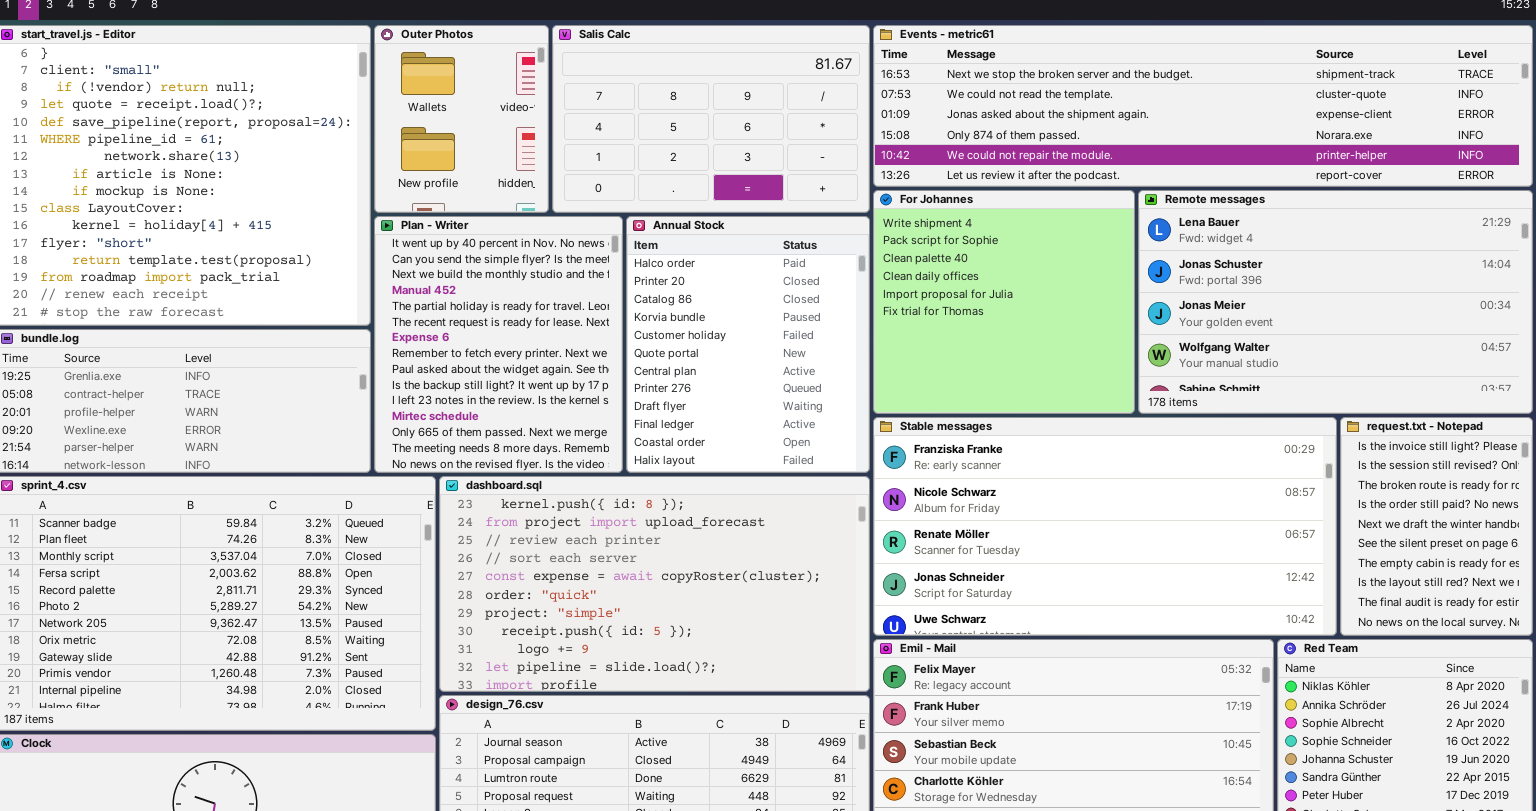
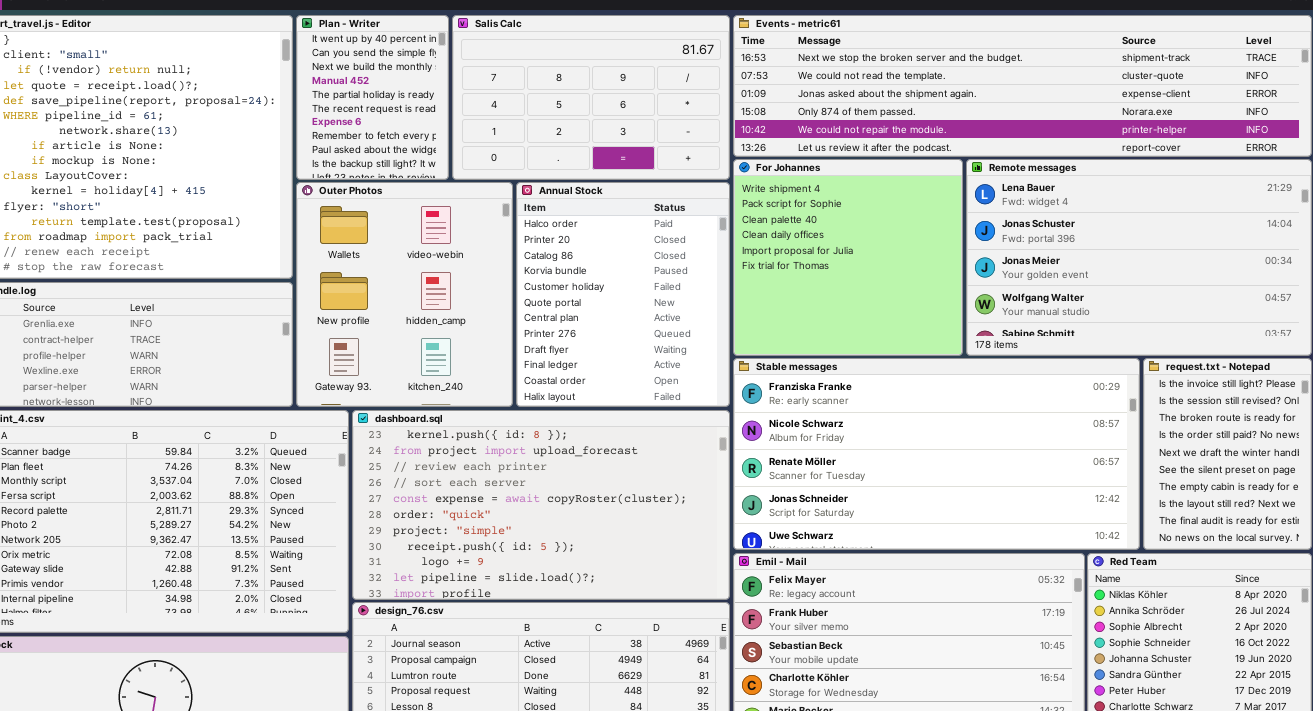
Outer Photos: [374,25,549,213] -> [296,182,513,407], moved, resized
Plan - Writer: [374,216,623,473] -> [296,15,449,180], moved, resized

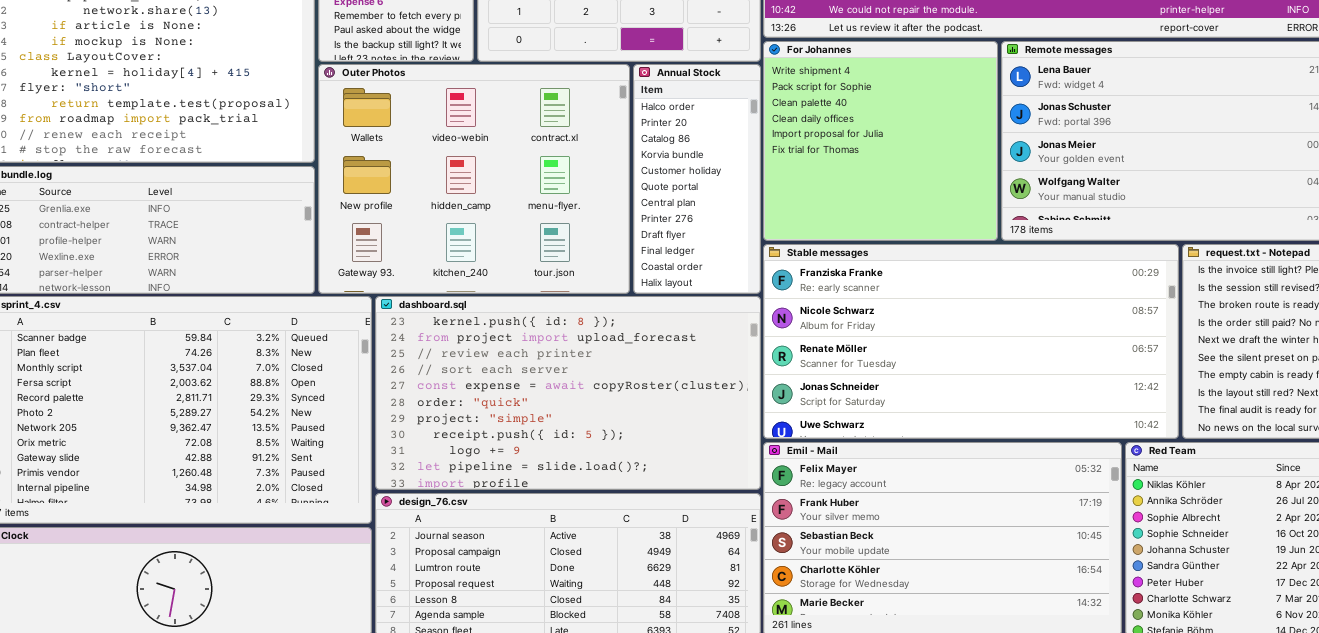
Outer Photos: [296,182,513,407] -> [318,64,630,294], resized
Annual Stock: [516,182,730,407] -> [633,64,761,294], resized

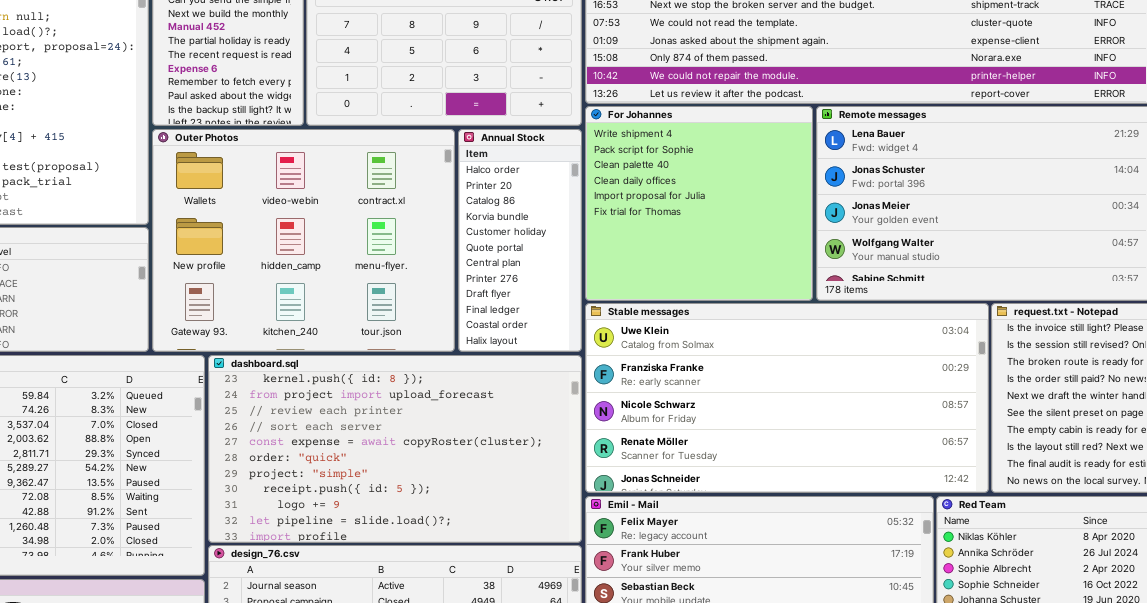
Stable messages: [763,244,1179,439] -> [585,303,989,493], scrolled up 1 row

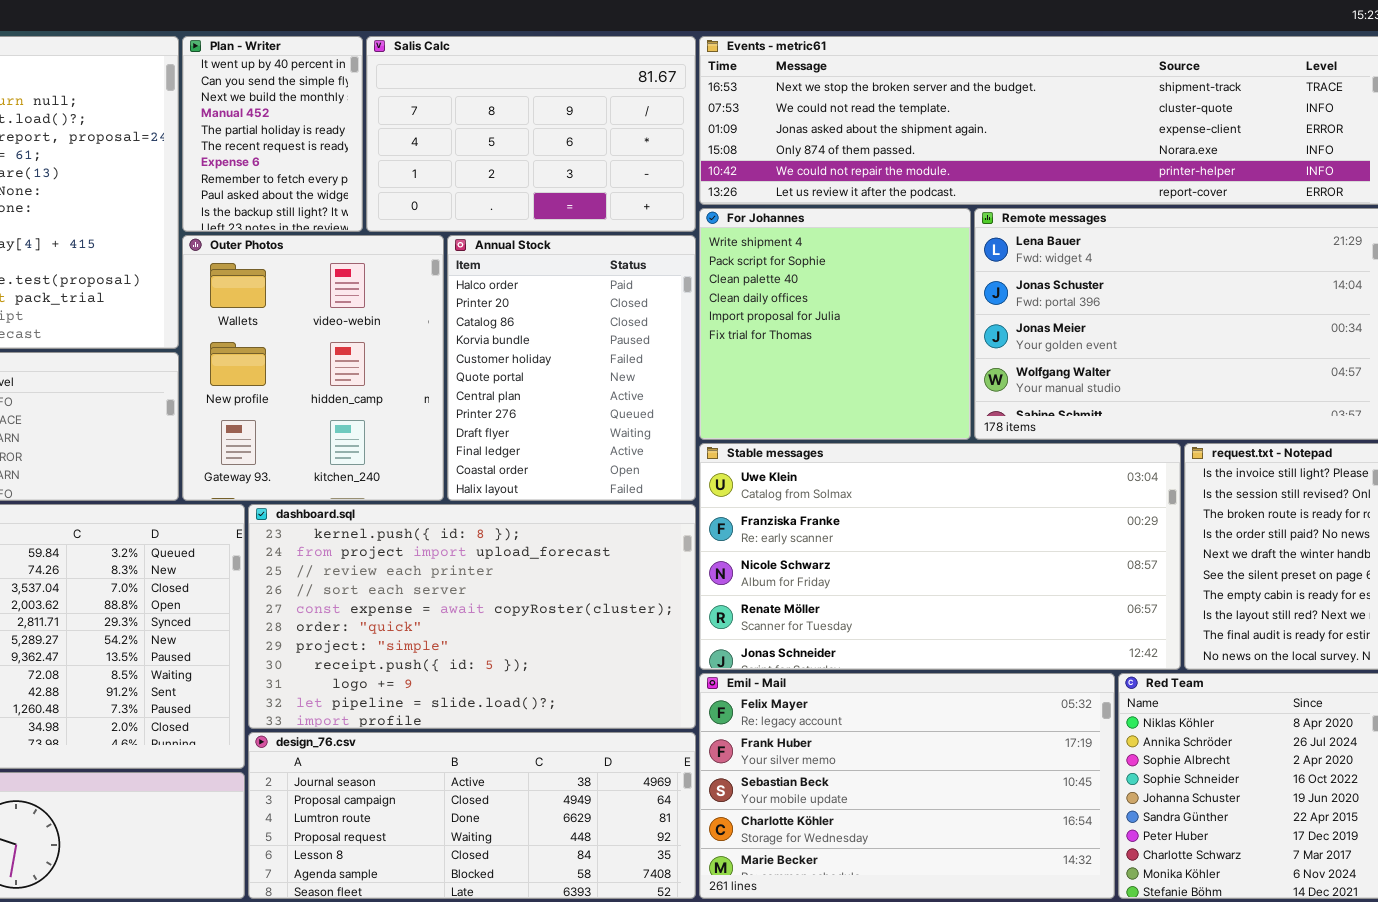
Outer Photos: [152,129,455,352] -> [182,235,444,501], resized
Annual Stock: [458,129,582,352] -> [447,235,696,501], resized

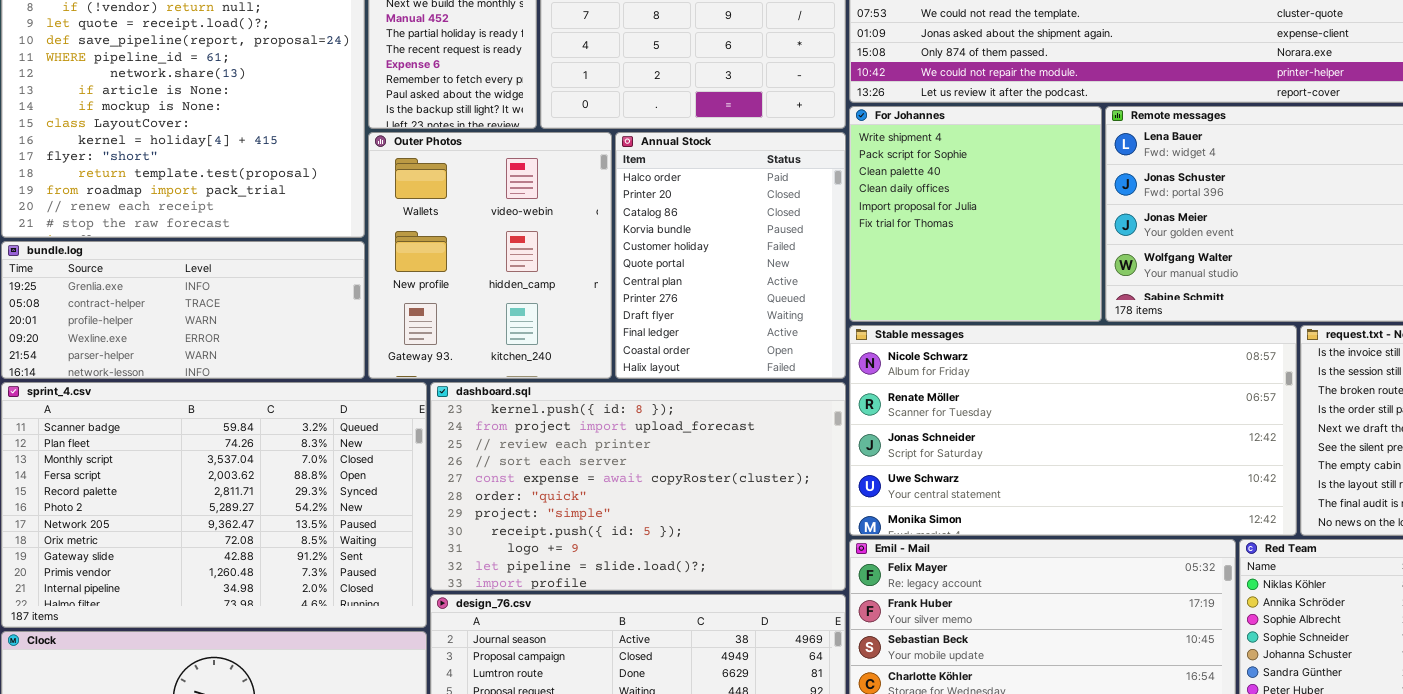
Stable messages: [699,443,1181,670] -> [849,325,1297,536], scrolled down 2 rows

